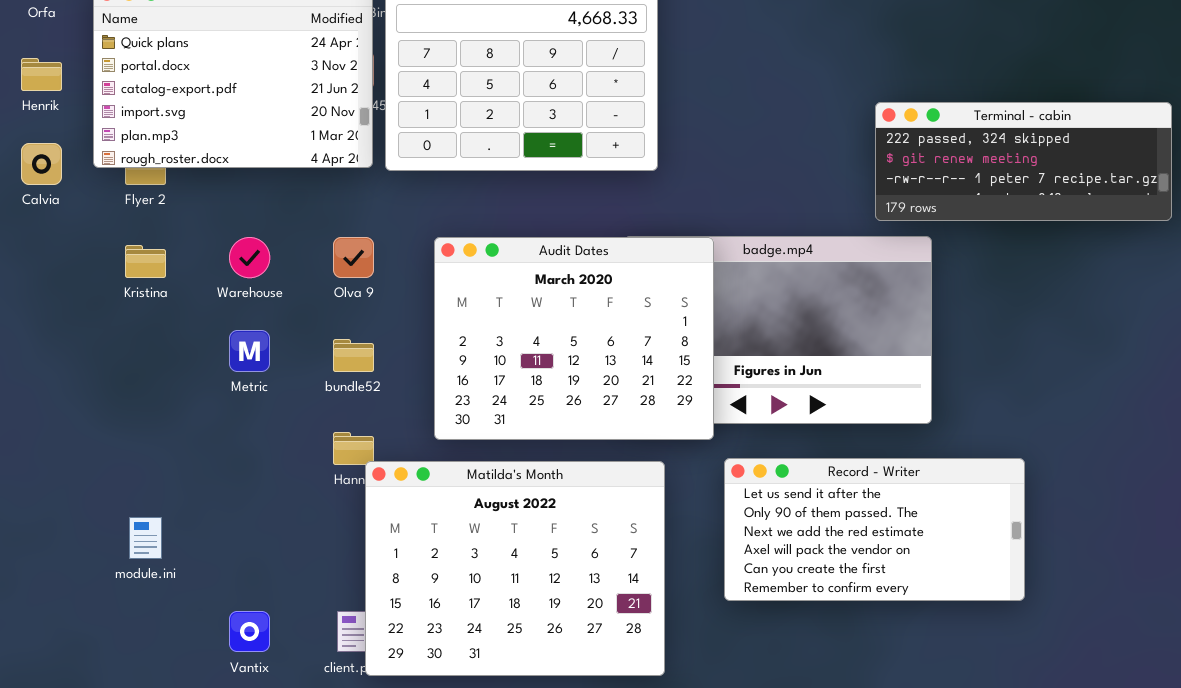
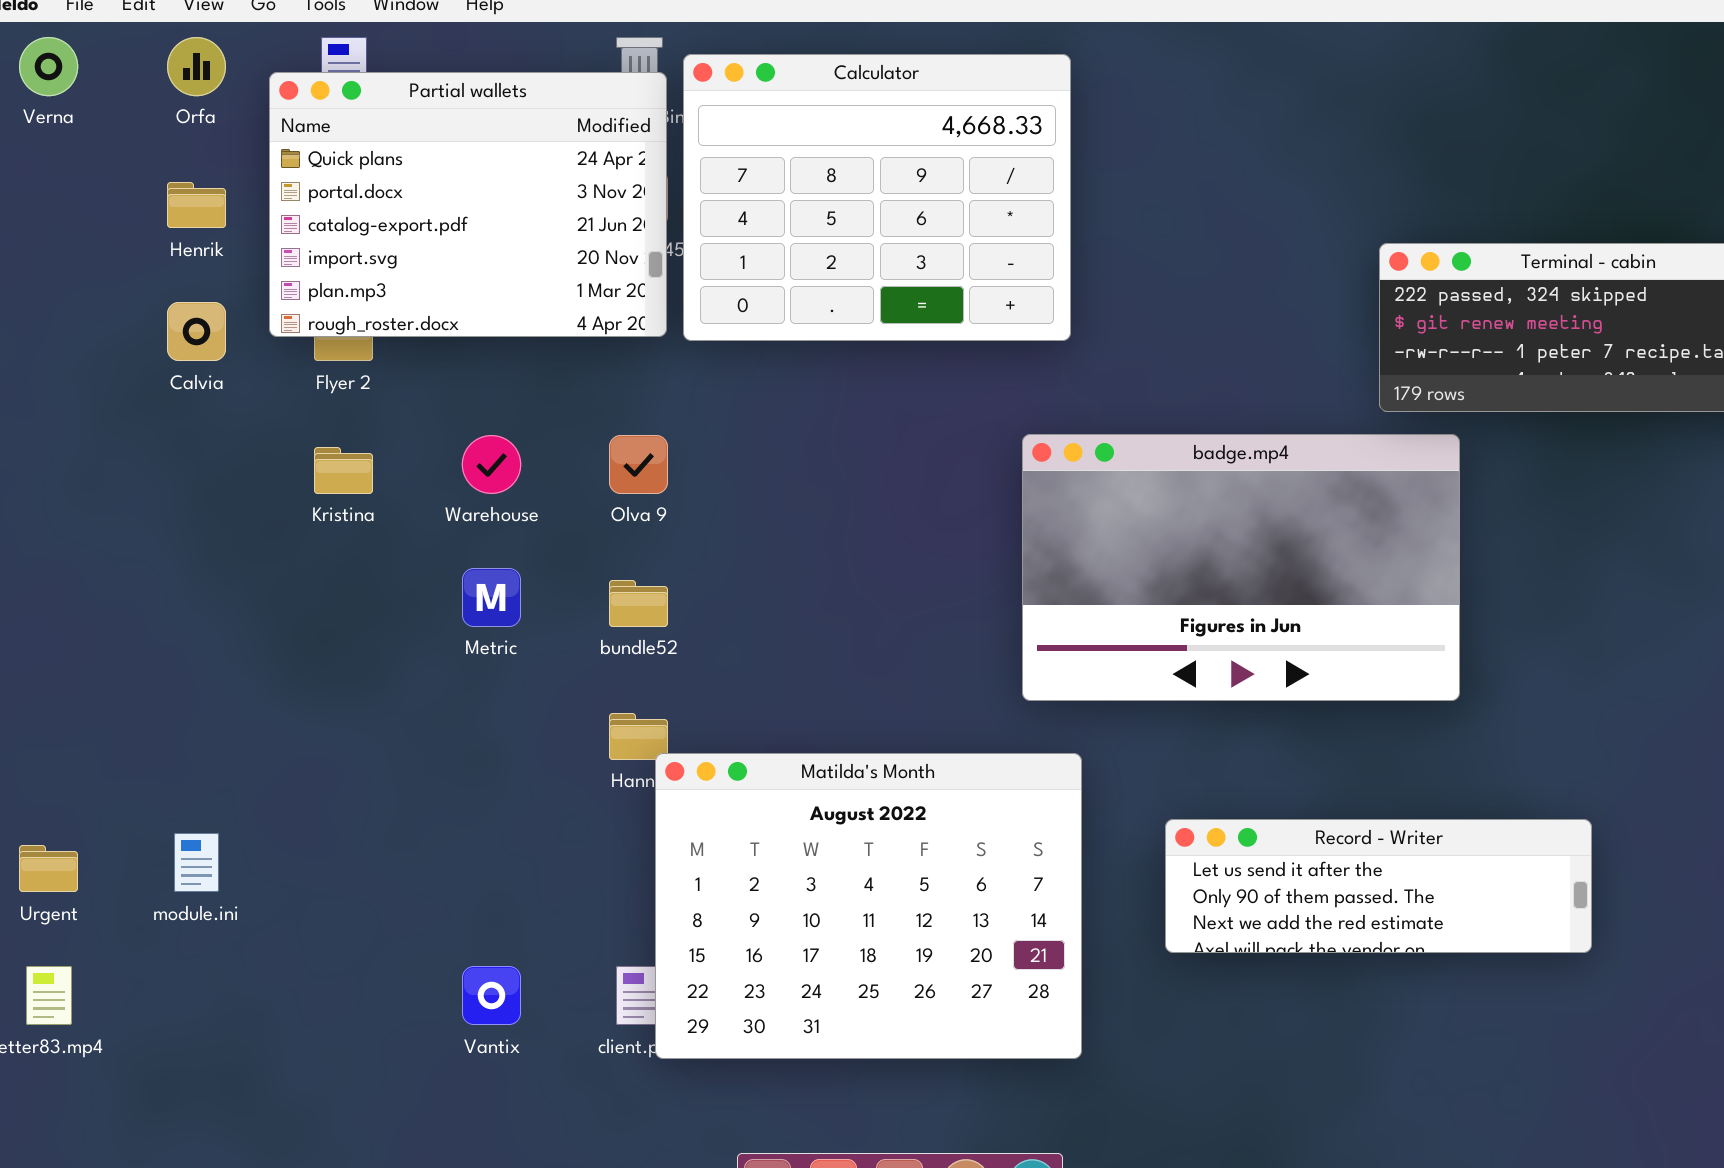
Audit Dates: [434,237,714,440] -> none, closed
Record - Writer: [724,458,1025,601] -> [1165,819,1592,953], resized
module.ini: [129,517,162,559] -> [174,833,219,892], moved

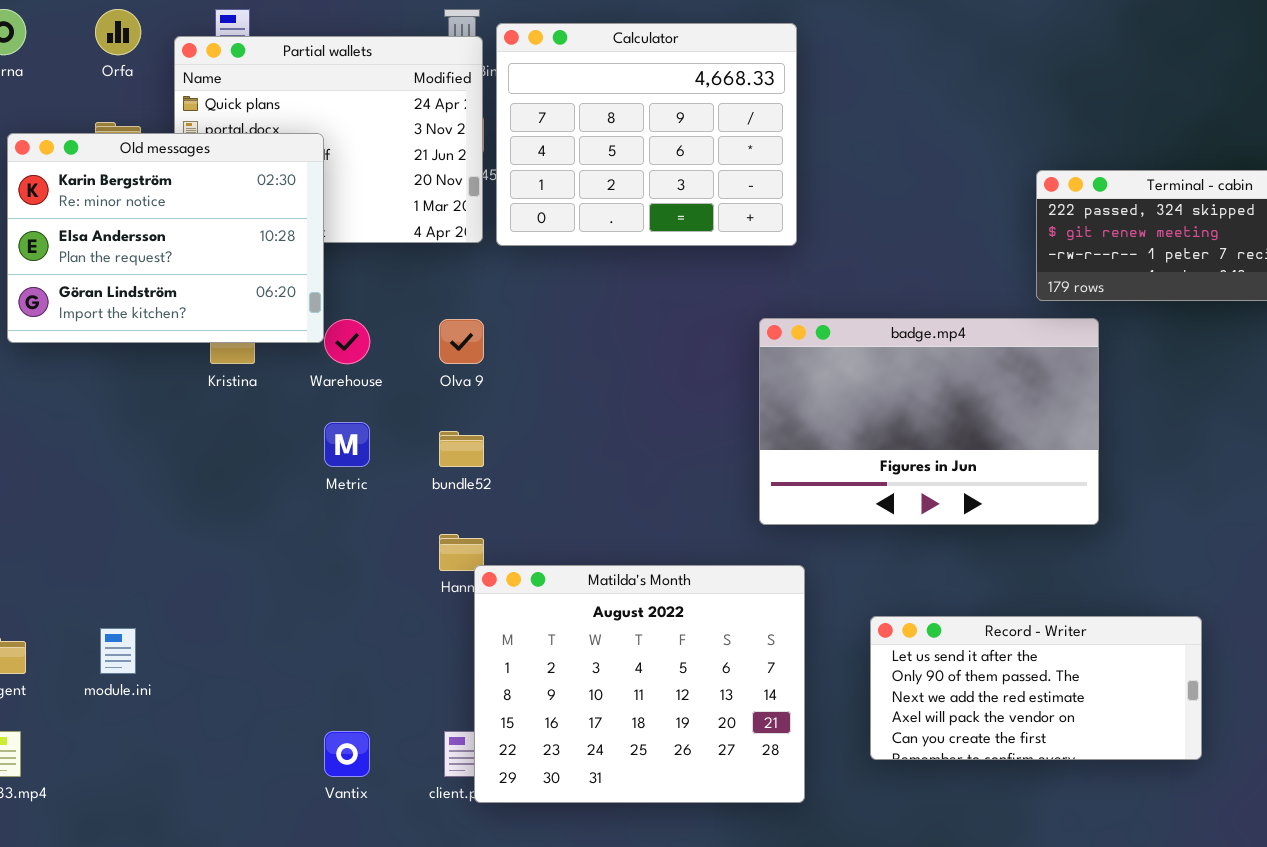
Old messages: none -> [7,133,324,343], opened
Record - Writer: [1165,819,1592,953] -> [870,616,1202,760], resized

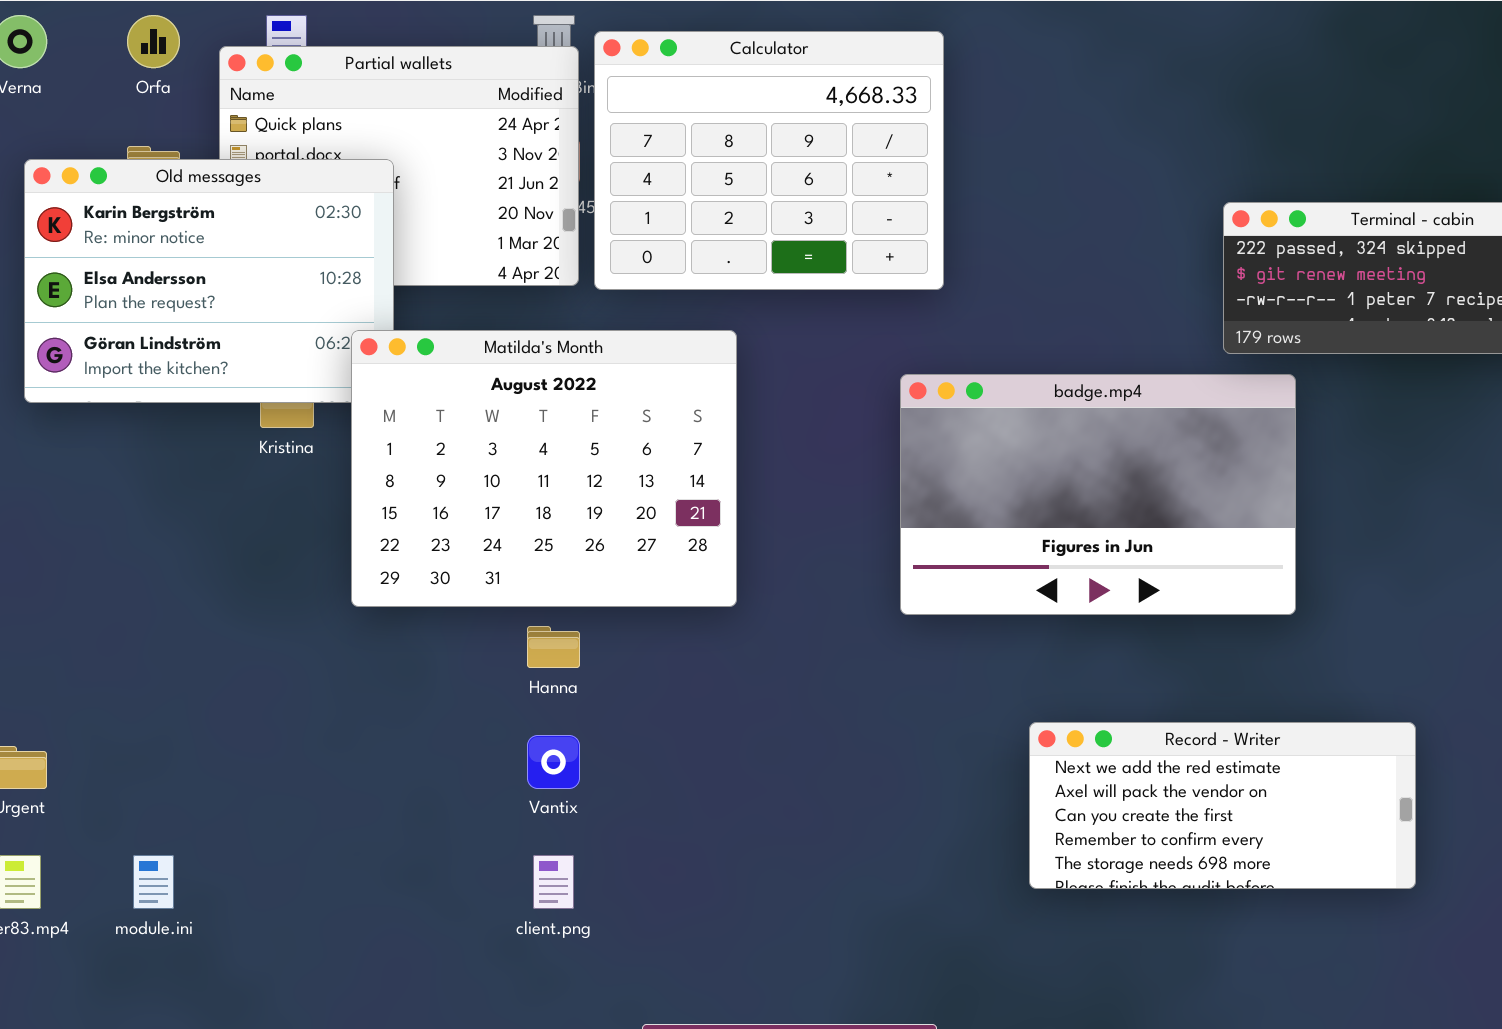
Matilda's Month: [474,565,805,803] -> [351,330,737,607], moved
Record - Writer: [870,616,1202,760] -> [1029,722,1416,889], scrolled down 2 rows
module.ini: [100,628,136,674] -> [133,855,174,909], moved
Vantix: [324,731,370,777] -> [527,735,580,789], moved

